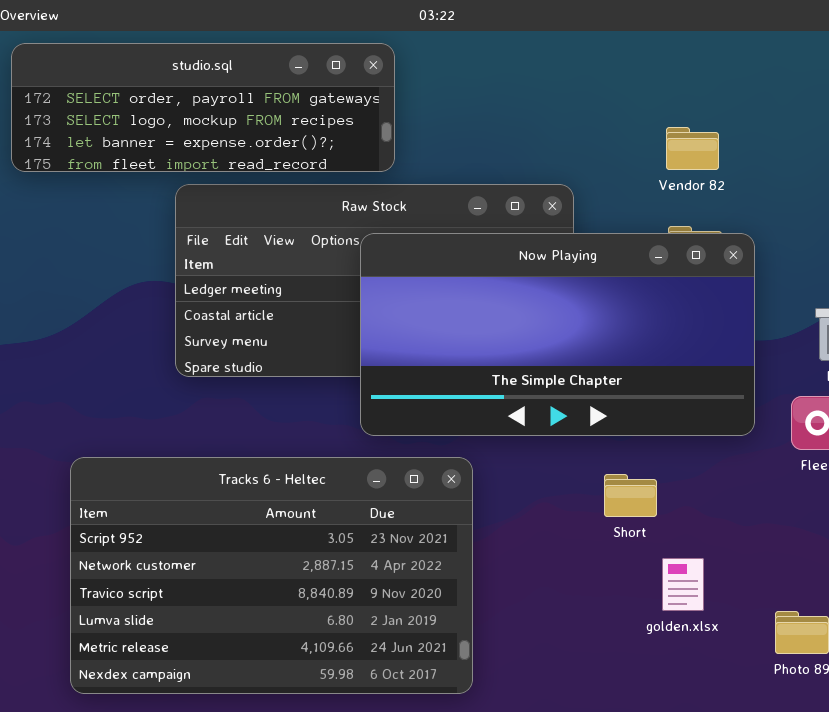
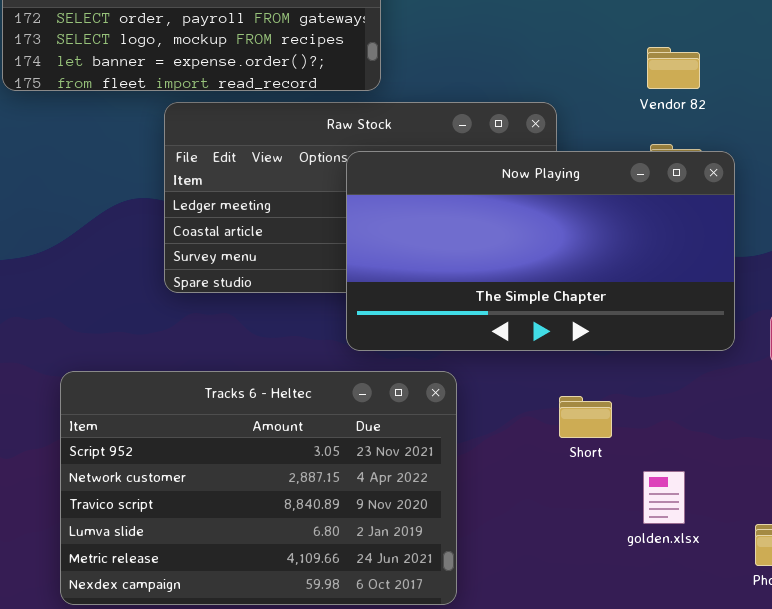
Short: [604,474,657,517] -> [559,396,612,438], moved

